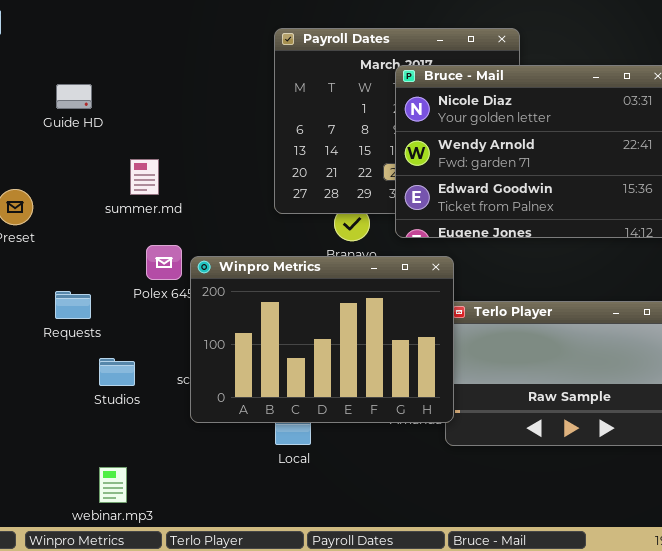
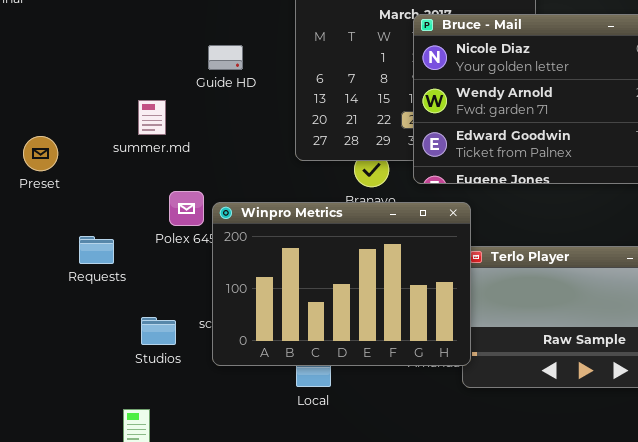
Guide HD: [56,84,92,109] -> [208,45,243,70], moved
summer.md: [130,159,159,195] -> [138,100,166,135], moved
Studios: [99,358,135,386] -> [141,317,176,345], moved

